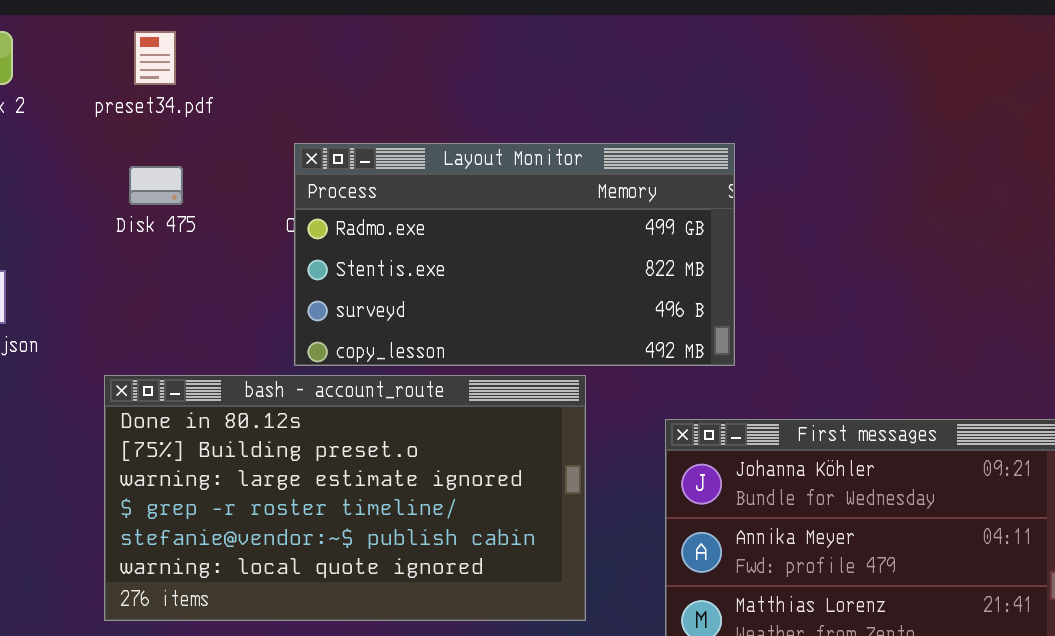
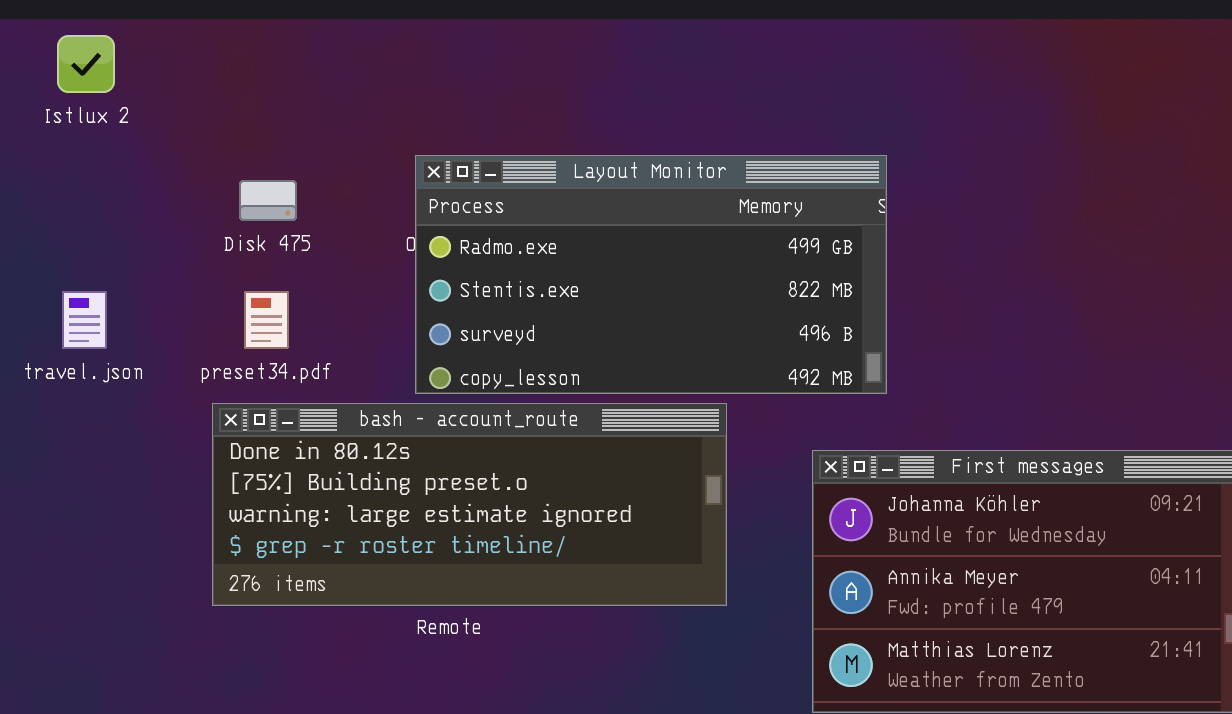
preset34.pdf: [134,31,176,85] -> [244,291,289,349], moved
bash - account_route: [104,375,586,621] -> [212,403,727,606], resized

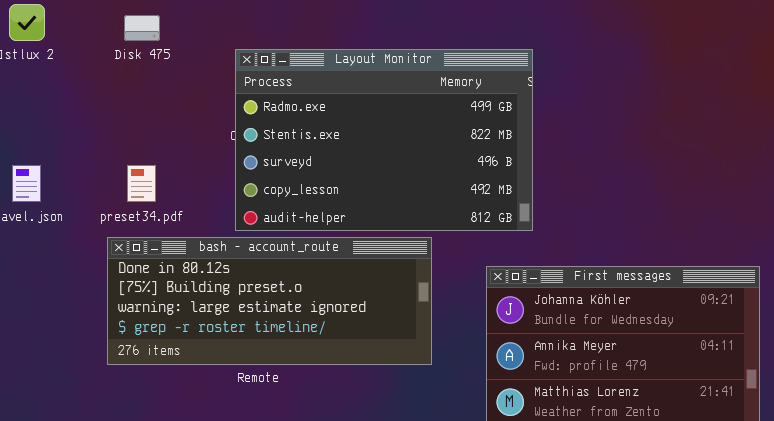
Layout Monitor: [415,155,887,394] -> [235,49,533,231], resized
Disk 475: [239,180,297,221] -> [124,15,160,41], moved

